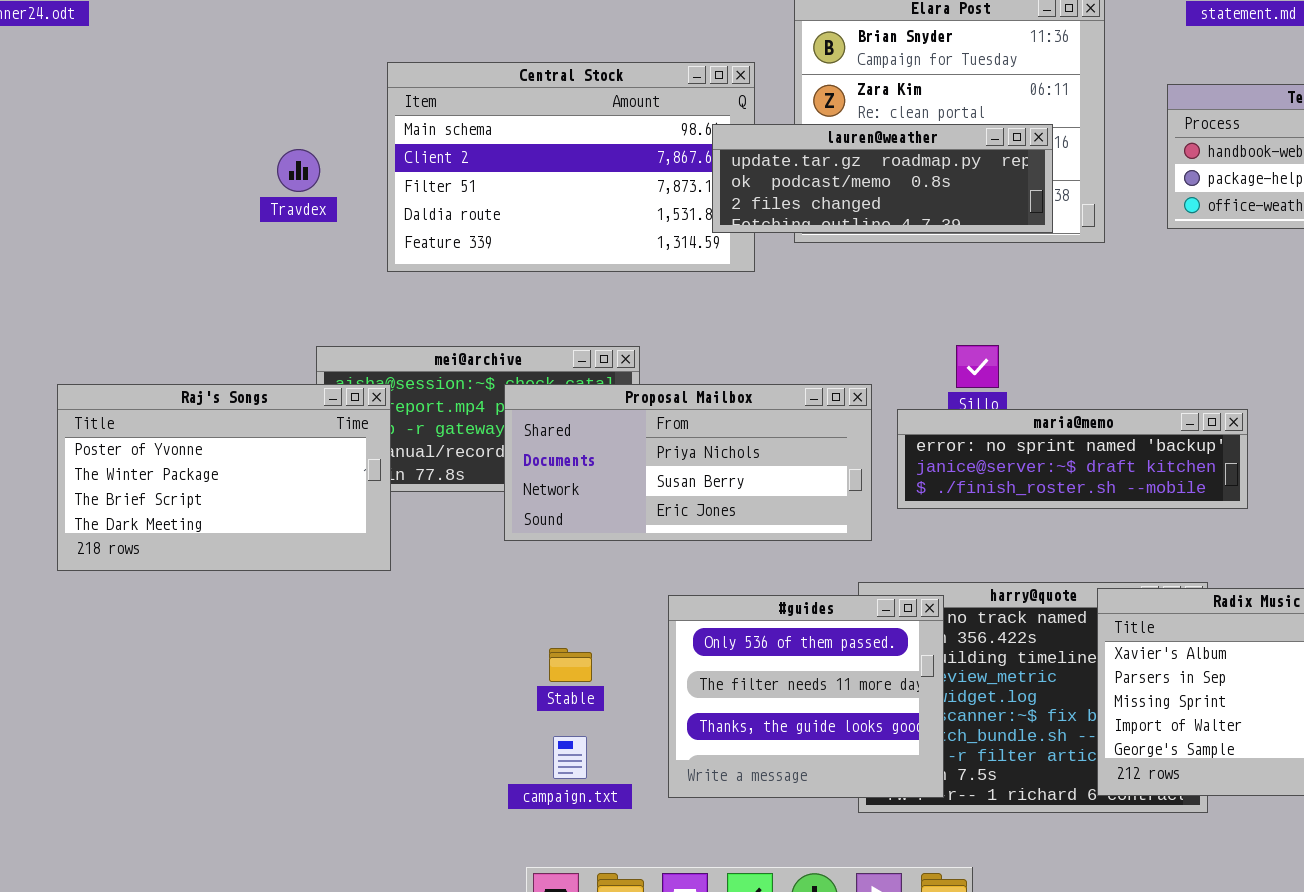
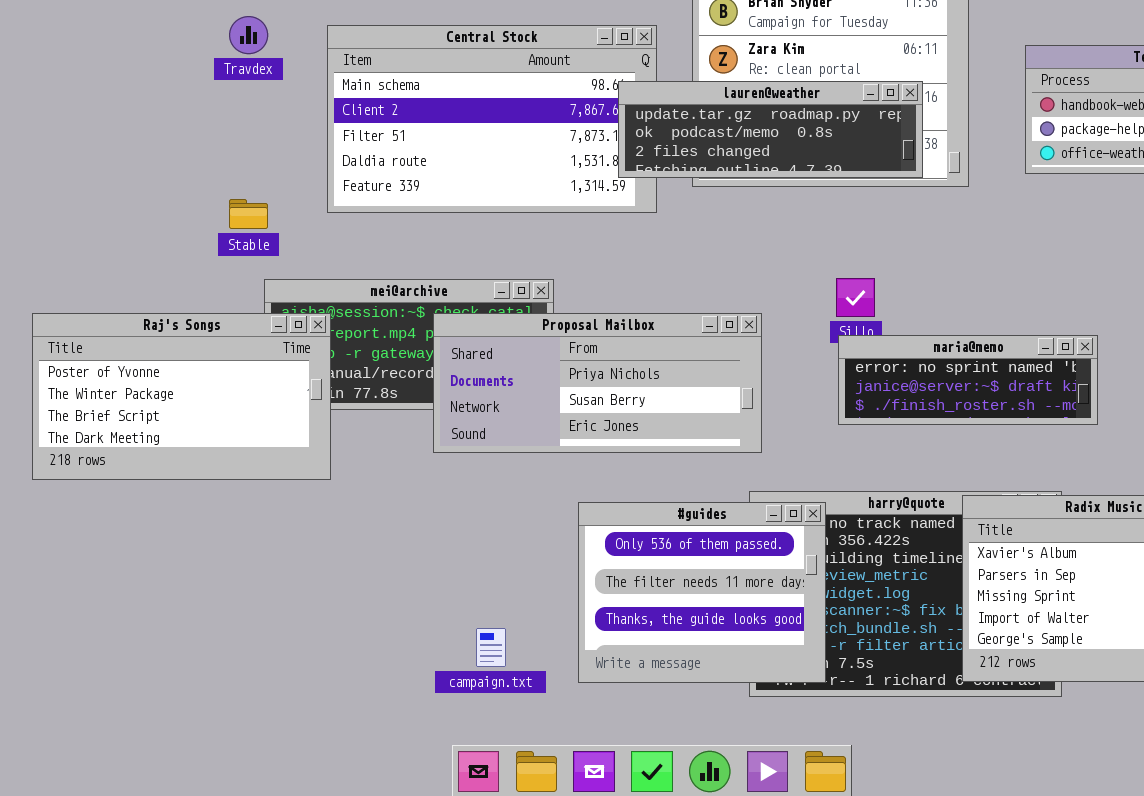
Travdex: [277,149,320,192] -> [229,16,268,54], moved
maria@memo: [897,409,1248,509] -> [838,335,1098,425], resized
Stable: [549,648,592,682] -> [229,199,268,229], moved

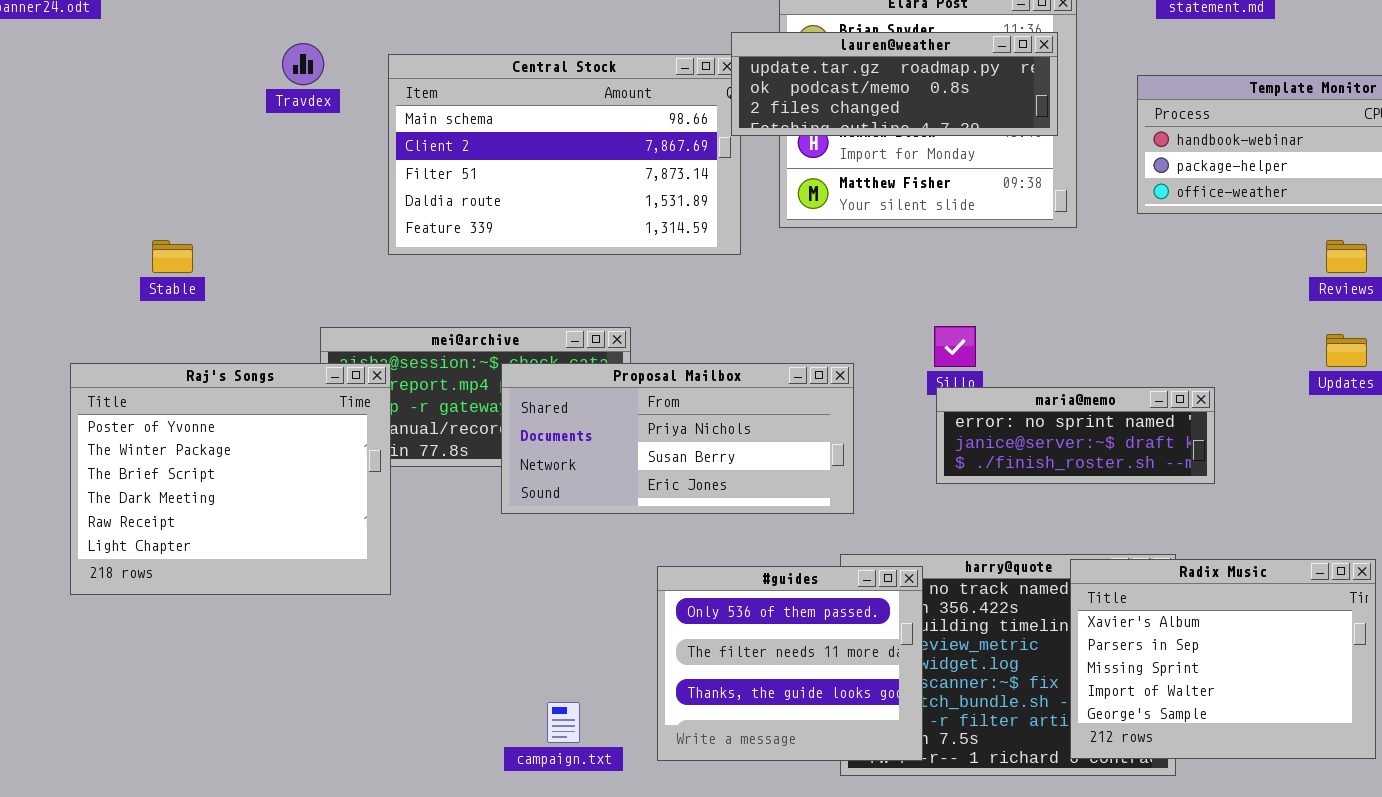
lauren@weather: [618,81,923,178] -> [731,32,1058,136], moved
Stable: [229,199,268,229] -> [152,240,193,273], moved
Raj's Songs: [32,313,331,480] -> [70,363,391,595], resized

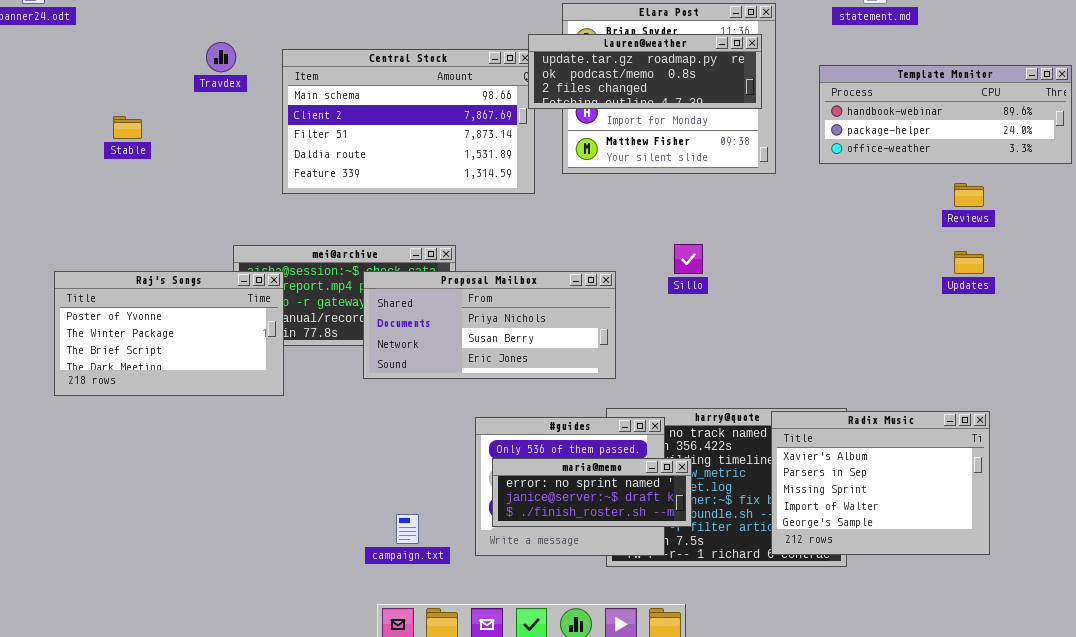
Stable: [152,240,193,273] -> [113,116,142,139], moved
Raj's Songs: [70,363,391,595] -> [54,271,284,396], resized
maria@memo: [936,387,1215,484] -> [492,458,692,527], moved

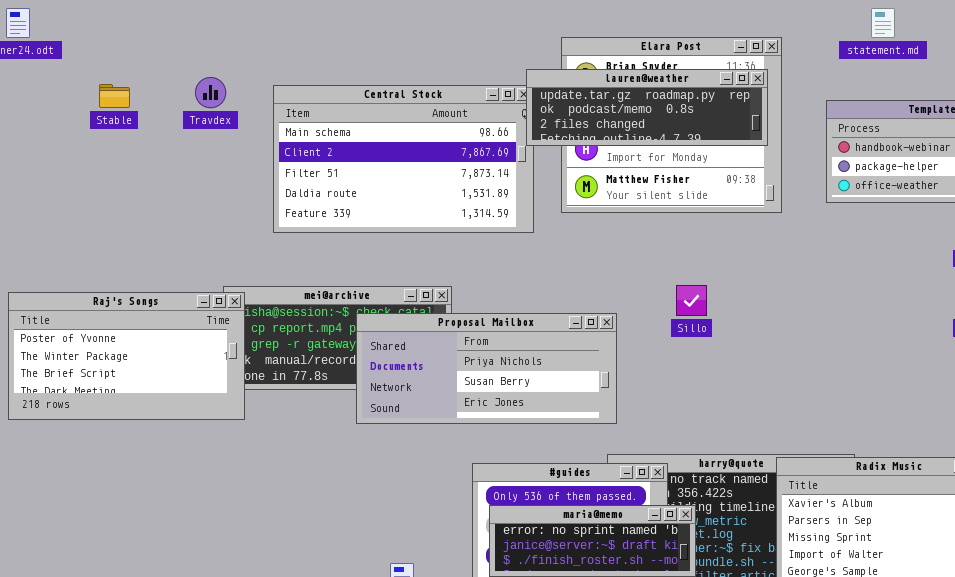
Stable: [113,116,142,139] -> [99,84,130,108], moved
Raj's Songs: [54,271,284,396] -> [8,292,245,420], moved

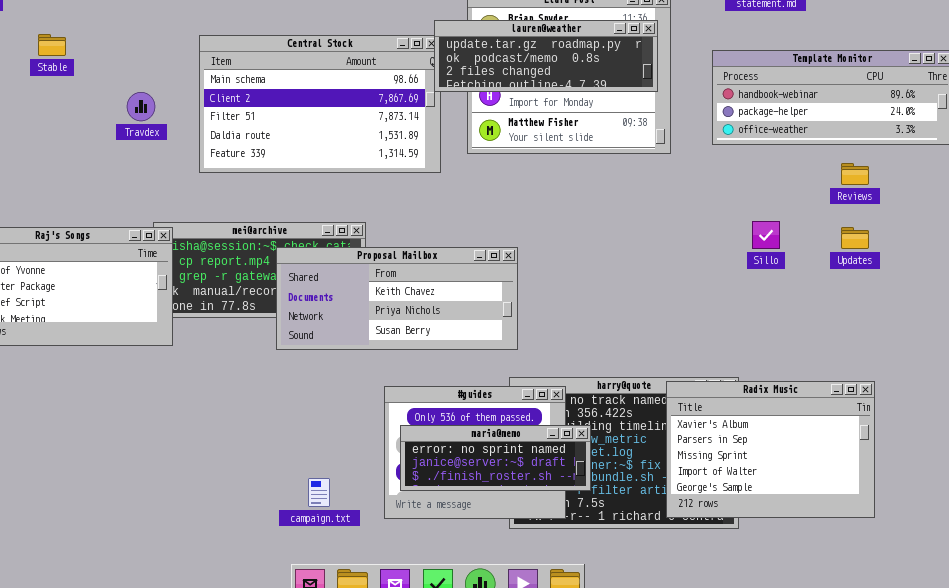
Travdex: [195,77,226,108] -> [127,92,155,121], moved
Sillo: [676,285,707,316] -> [752,221,780,249], moved
Proposal Mailbox: [356,313,617,424] -> [276,247,518,350], scrolled up 1 row

